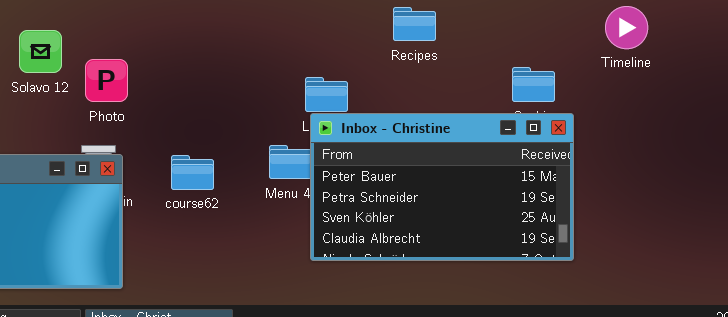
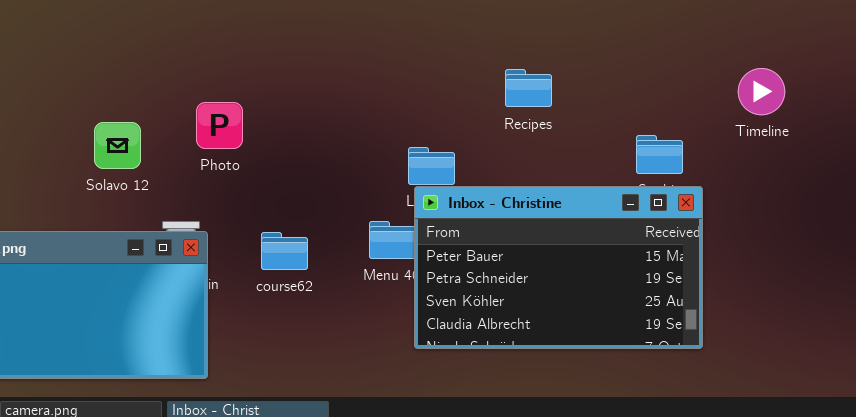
Solavo 12: [19,30,62,73] -> [94,122,141,169], moved
Photo: [85,59,128,102] -> [196,102,243,149], moved

